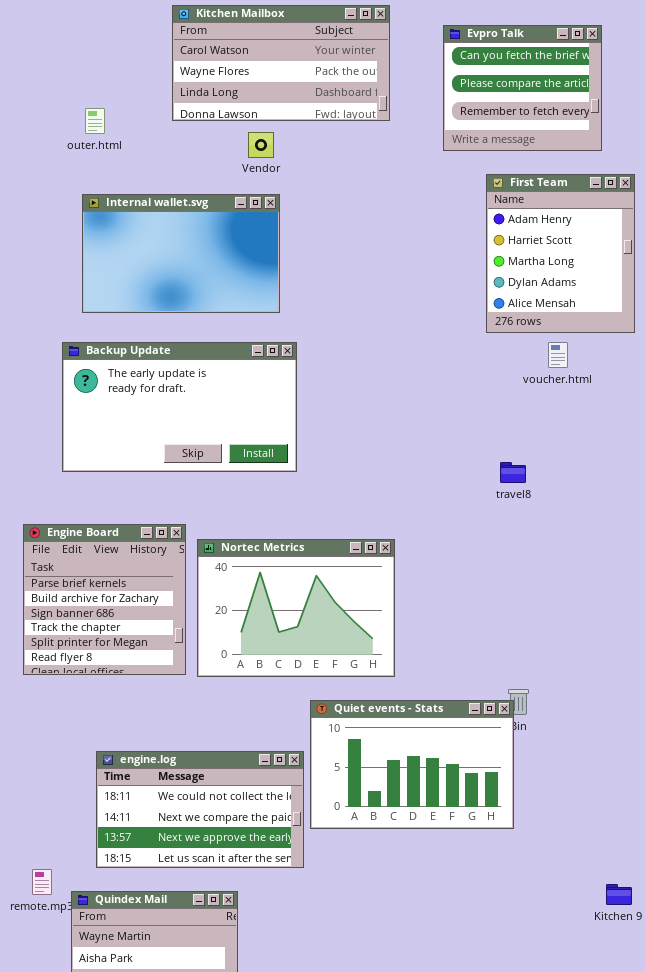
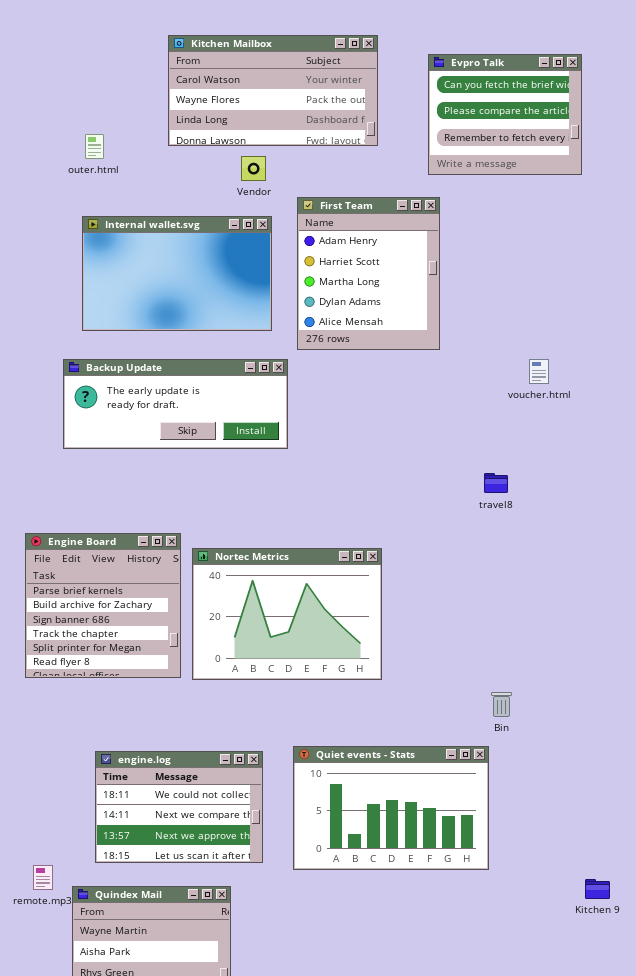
First Team: [486,174,635,333] -> [297,197,440,350], moved
Backup Update: [62,342,297,472] -> [63,359,288,449], resized
Quiet events - Stats: [310,700,514,829] -> [293,746,489,870], moved
engine.log: [96,751,304,868] -> [95,751,263,863], resized

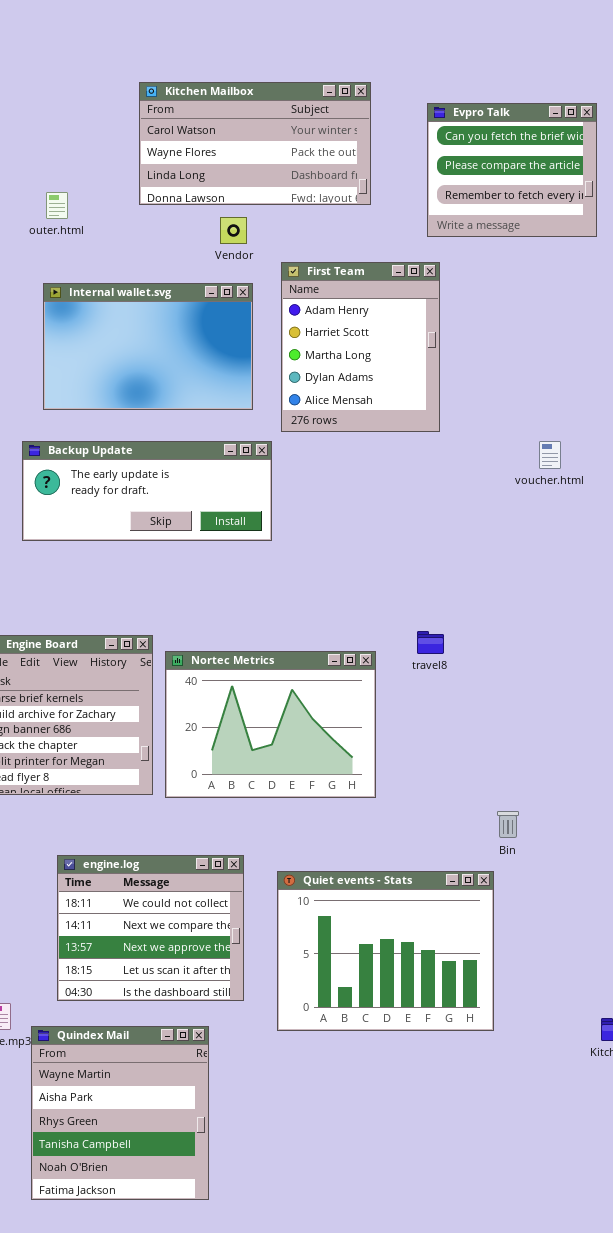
travel8: [484,473,508,493] -> [417,631,444,654], moved
Quiet events - Stats: [293,746,489,870] -> [277,871,494,1031], resized
engine.log: [95,751,263,863] -> [57,855,244,1001], resized

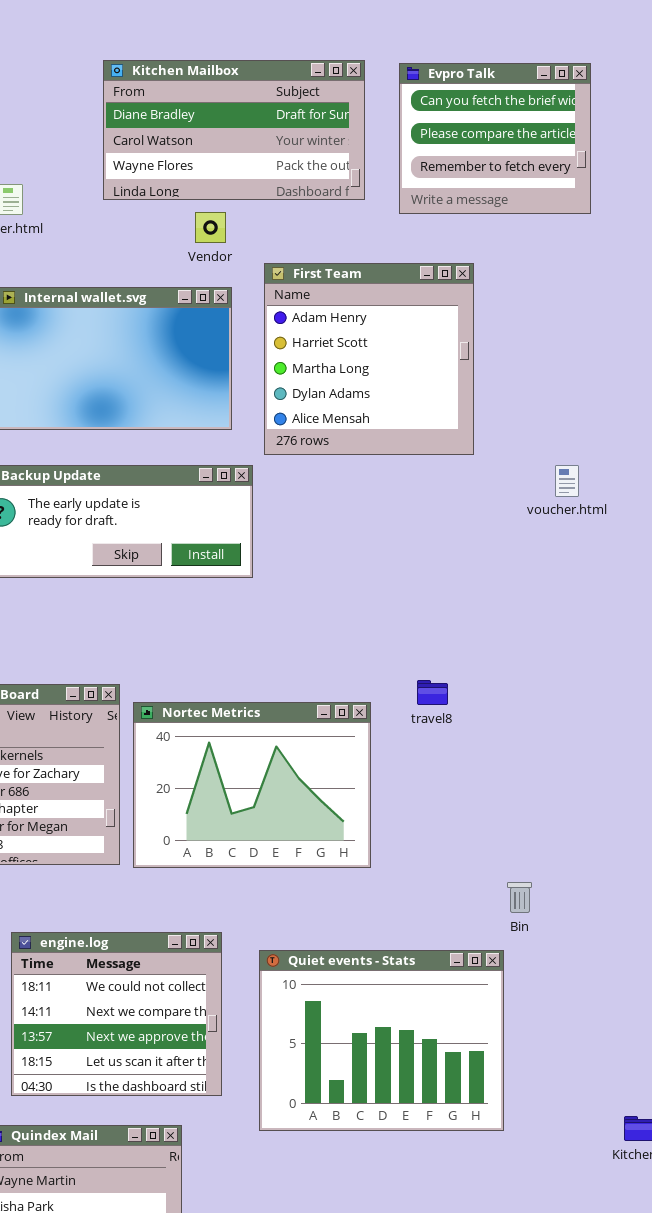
Kitchen Mailbox: [139,82,371,205] -> [103,60,365,200], scrolled up 1 row
Evpro Talk: [427,103,597,237] -> [399,63,591,214], moved
First Team: [281,262,440,432] -> [264,263,474,455], resized

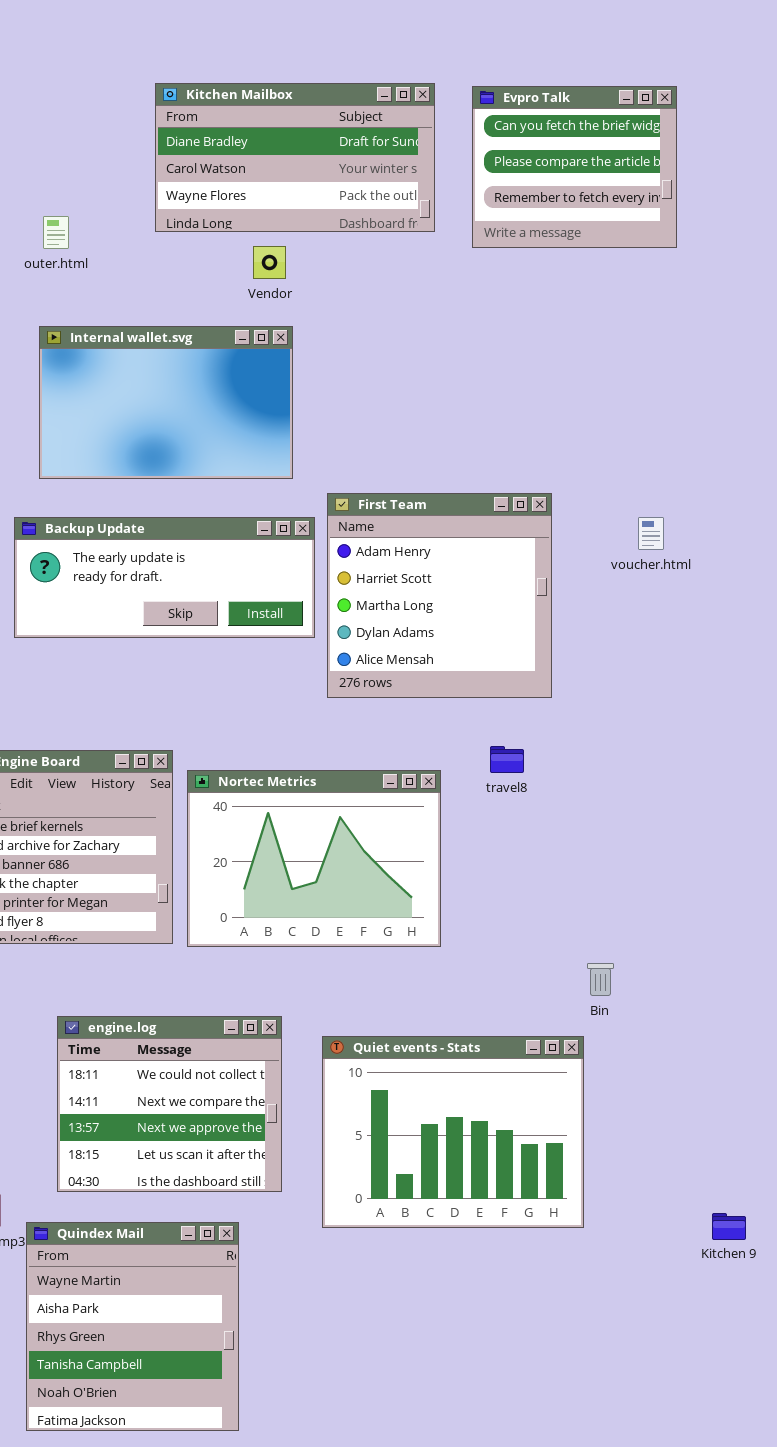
First Team: [264,263,474,455] -> [327,493,552,698], moved

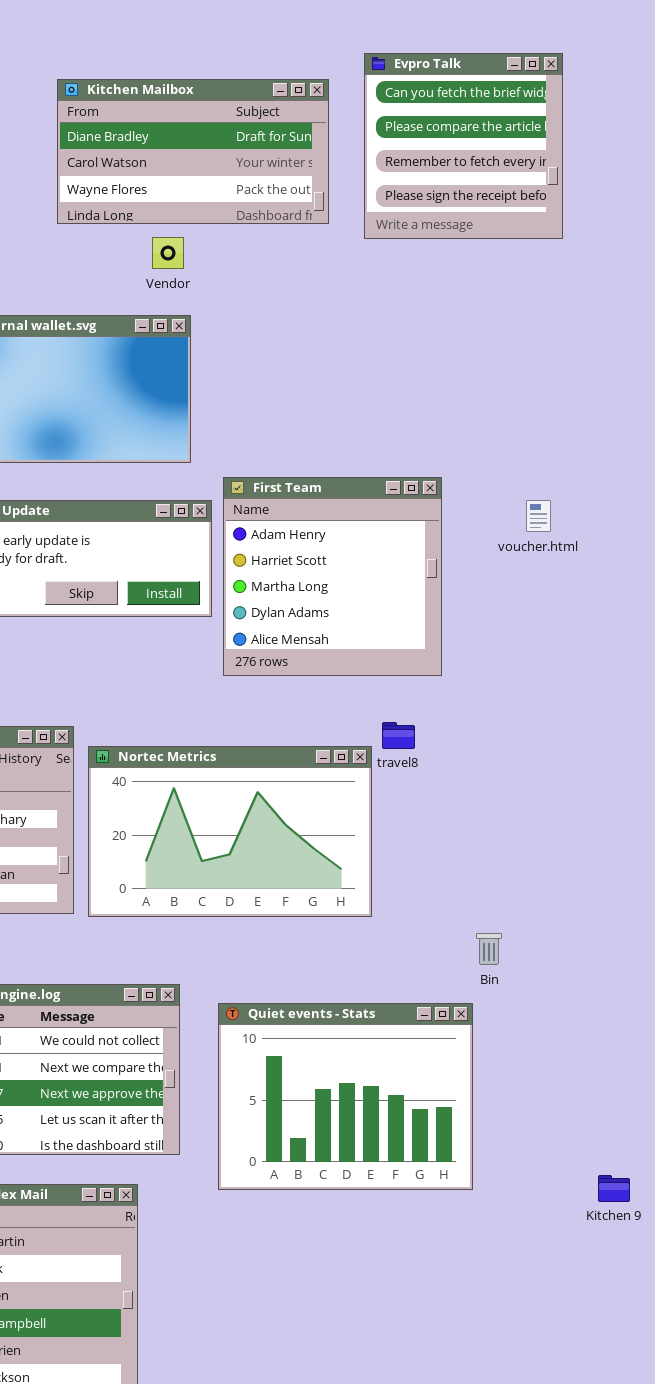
Evpro Talk: [472,86,677,248] -> [364,53,563,239], resized
Nortec Metrics: [187,770,441,947] -> [88,746,372,917], resized

